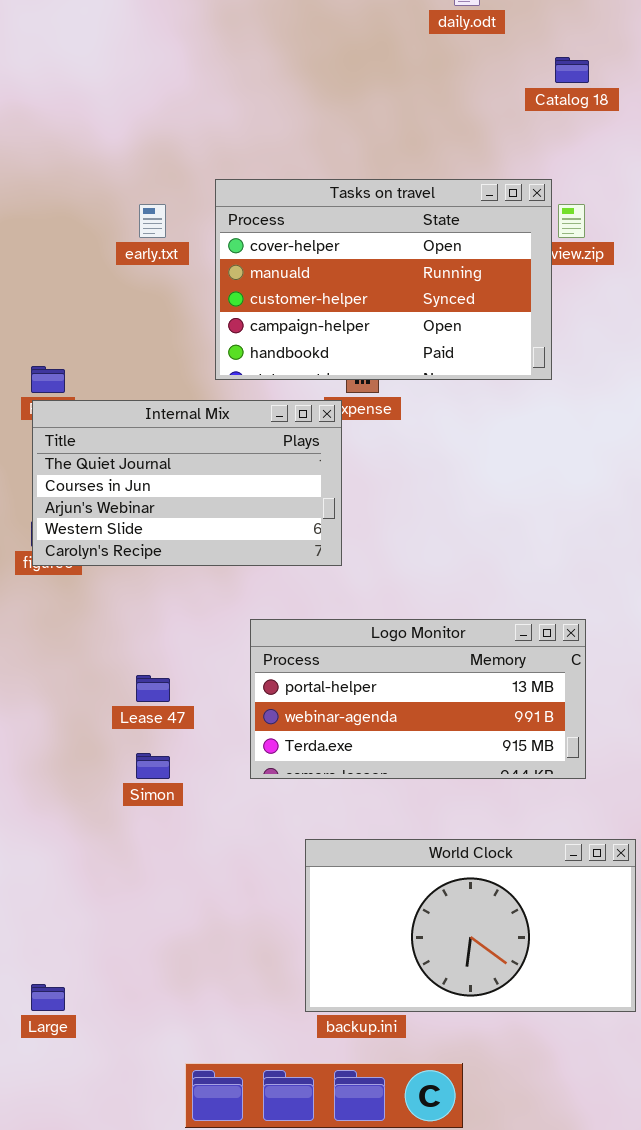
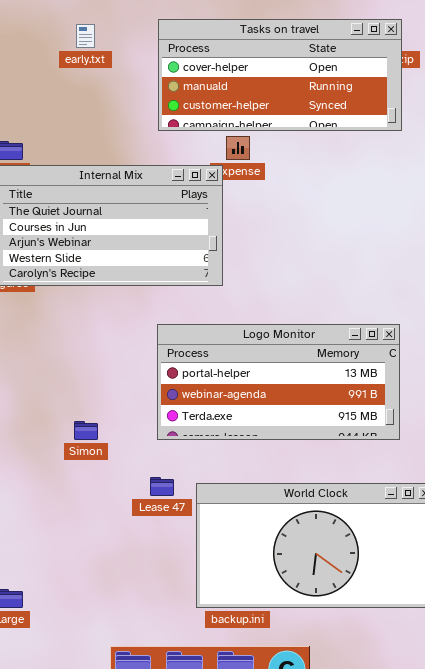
Tasks on travel: [215,179,552,380] -> [158,19,402,131], moved, resized
Lease 47: [136,675,170,702] -> [150,477,174,496], moved

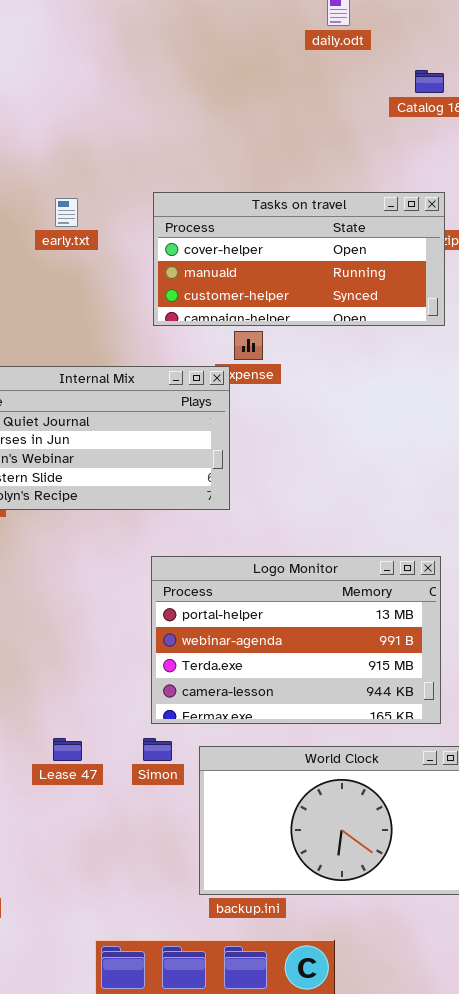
Logo Monitor: [157,324,400,440] -> [151,556,441,724], resized
Simon: [74,421,98,440] -> [143,738,172,761], moved
Lease 47: [150,477,174,496] -> [53,738,82,761], moved

